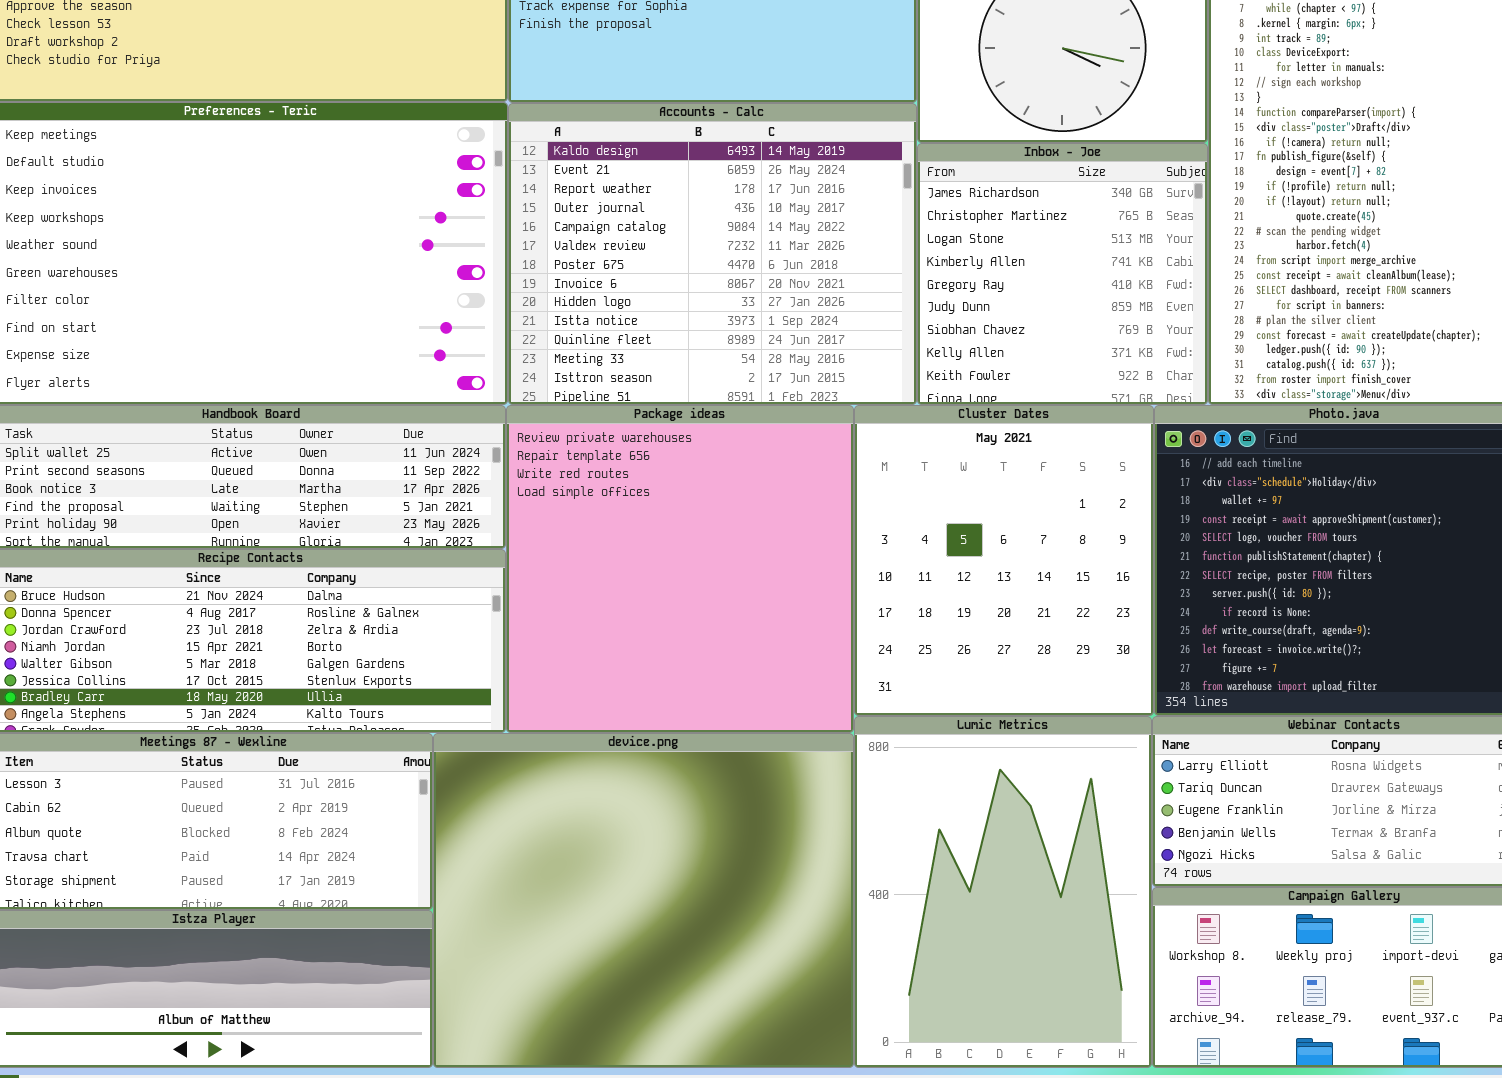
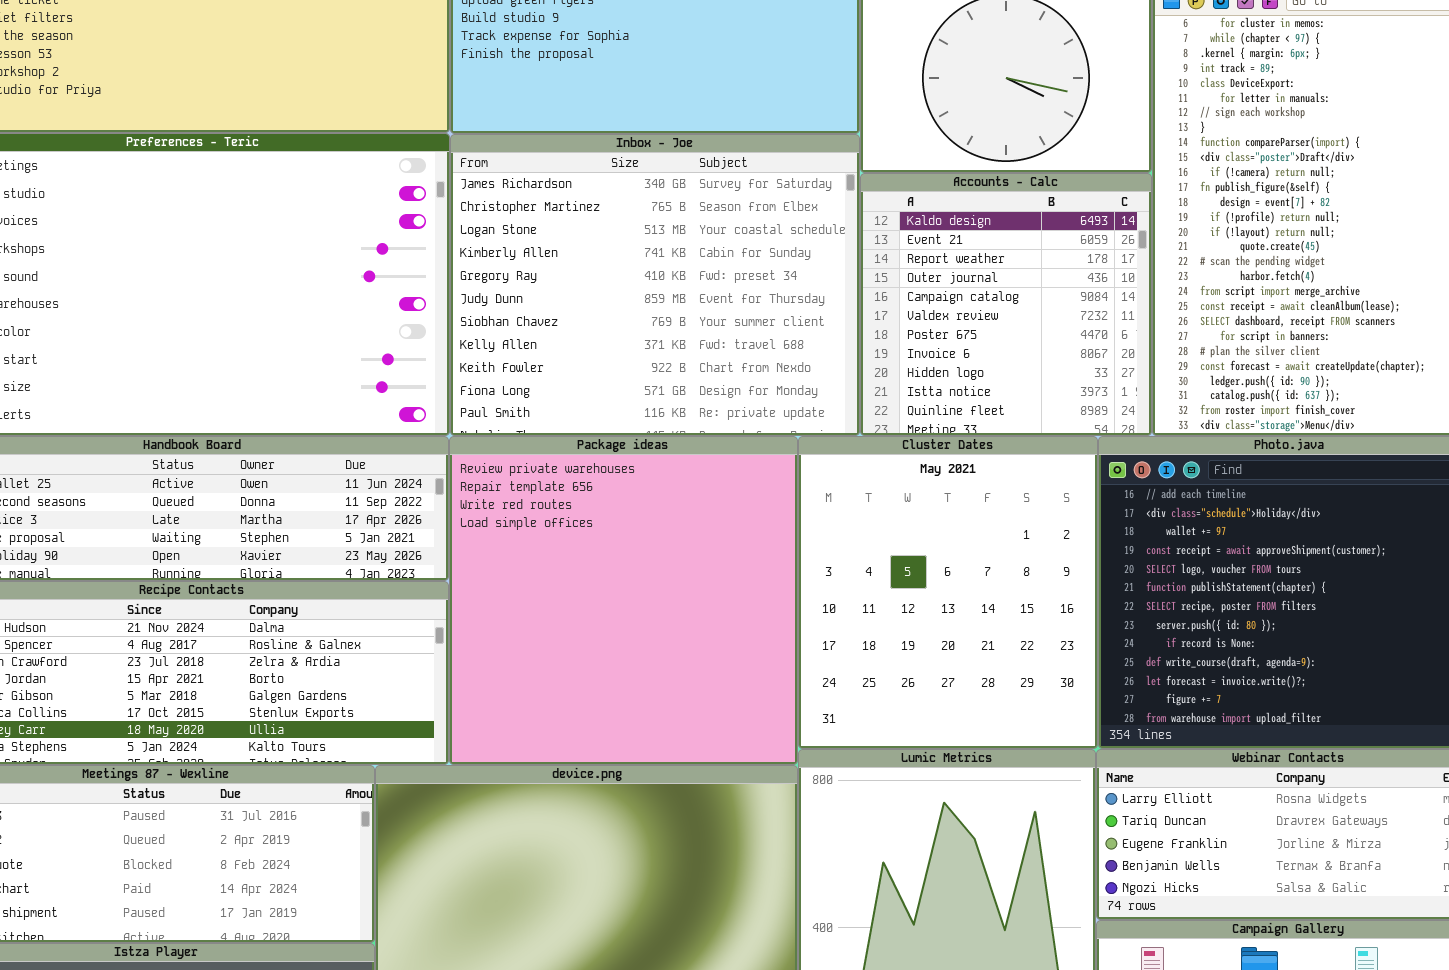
Accounts - Calc: [508,103,917,405] -> [860,173,1152,436], moved, resized
Inbox - Joe: [917,143,1208,405] -> [450,134,860,436], moved, resized

